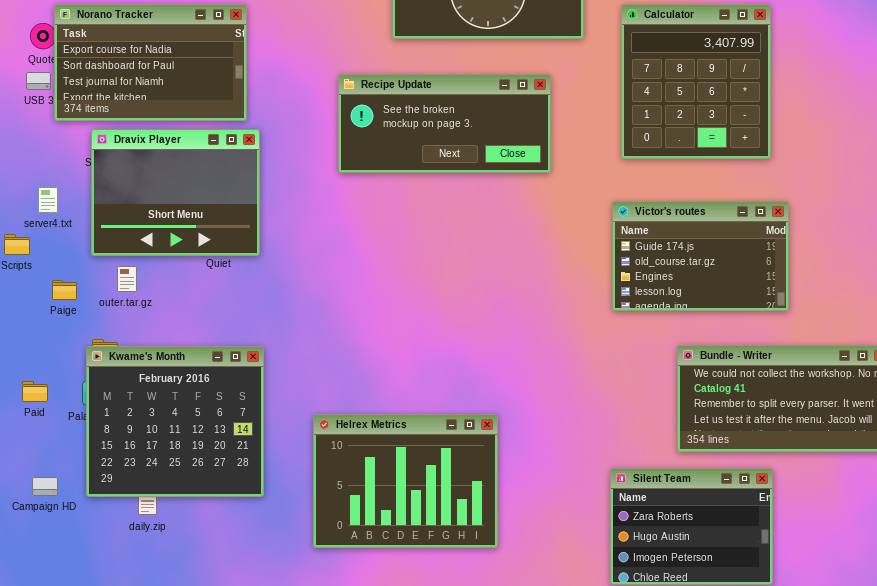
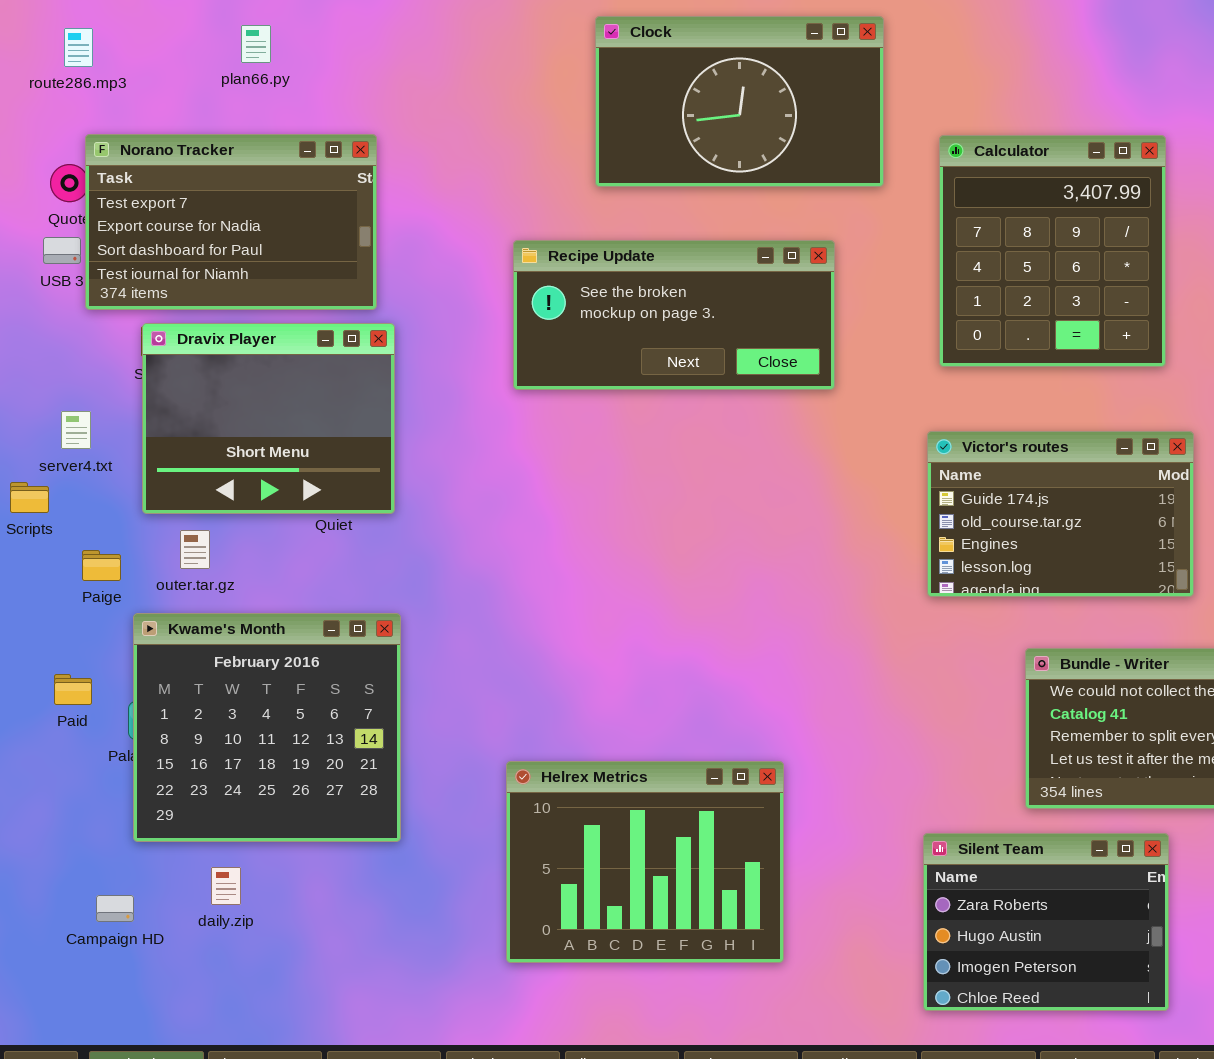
Norano Tracker: [54,4,247,121] -> [85,134,377,310], scrolled up 1 row
Kwame's Month: [86,346,264,497] -> [133,613,401,842], moved
Paid: [22,381,48,402] -> [54,674,92,705], moved
Helrex Metrics: [313,414,498,548] -> [506,761,784,963], moved
Campaign HD: [32,477,58,496] -> [96,895,134,922], moved

